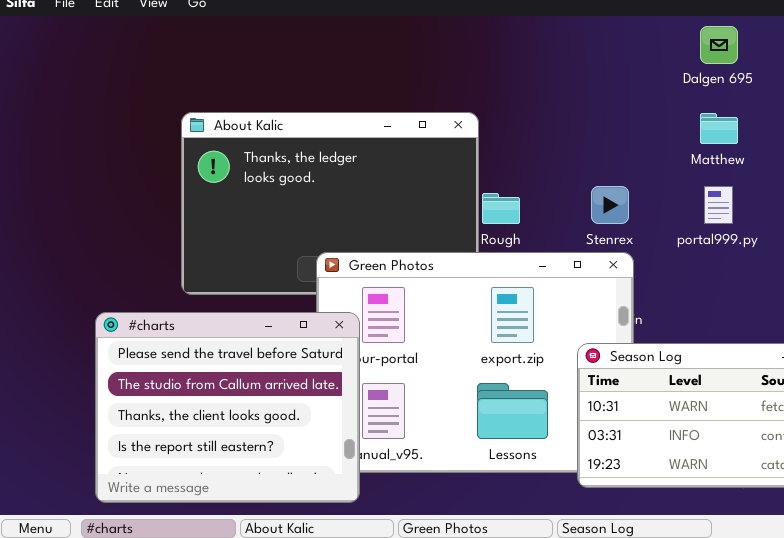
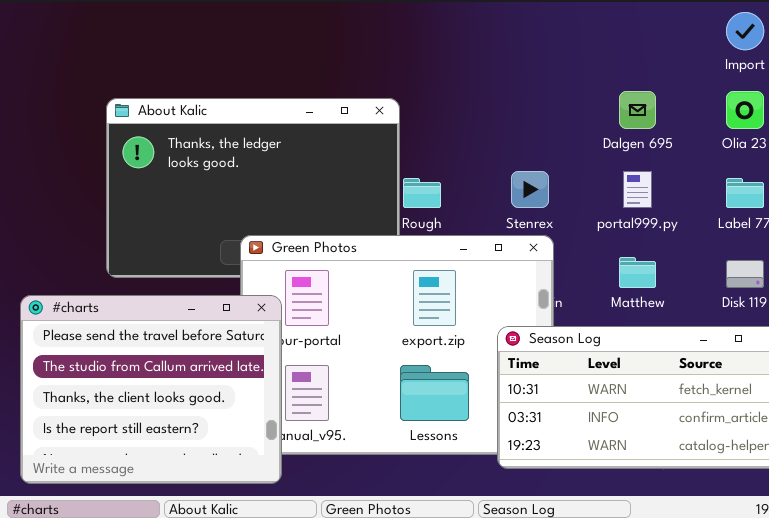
Dalgen 695: [700,26,738,64] -> [619,91,656,129], moved
Matthew: [700,113,738,144] -> [619,257,656,288], moved

